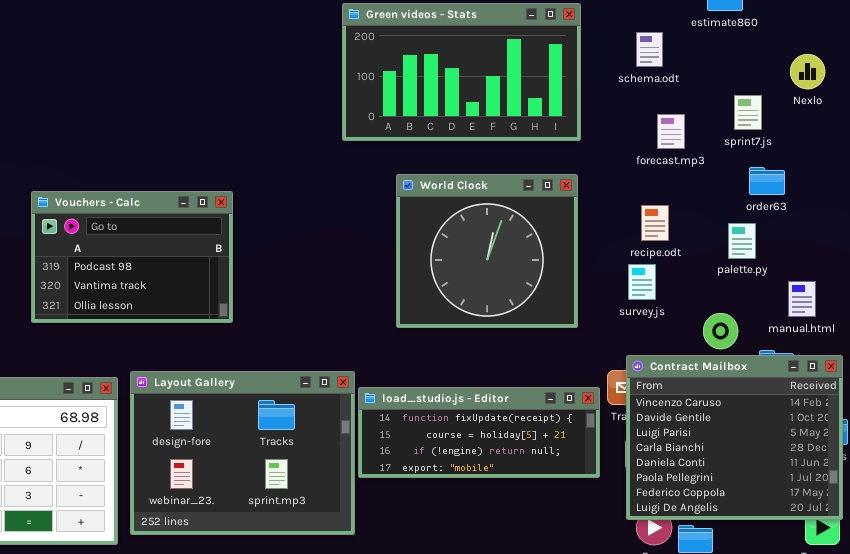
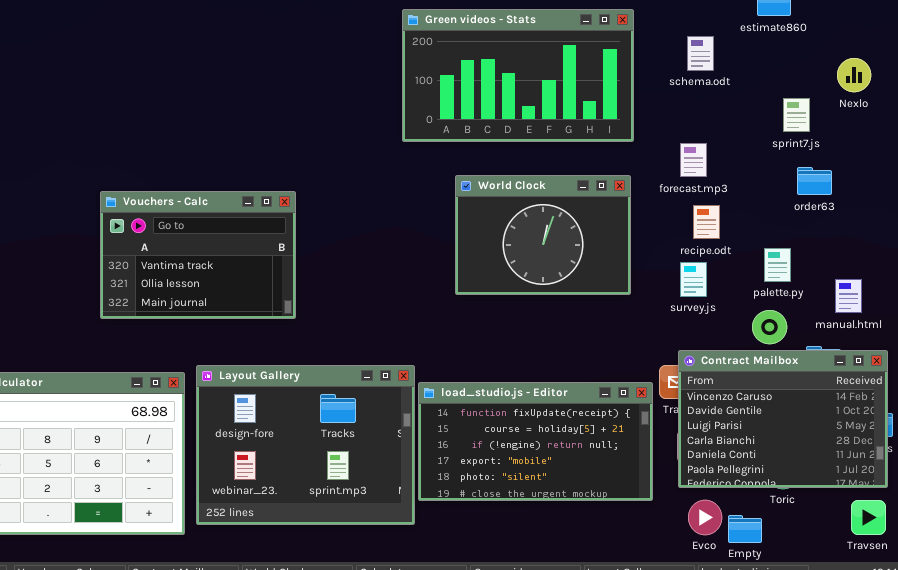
forecast.mp3: [657,114,685,149] -> [680,143,707,177], moved
World Clock: [396,174,578,328] -> [455,175,631,295], resized
Vouchers - Calc: [31,191,233,323] -> [100,191,296,319], scrolled down 1 row
palette.py: [728,223,756,259] -> [764,248,791,282], moved
Contract Mailbox: [626,355,843,520] -> [678,350,888,488], resized
load_studio.js - Editor: [358,387,600,478] -> [418,382,653,501], resized

